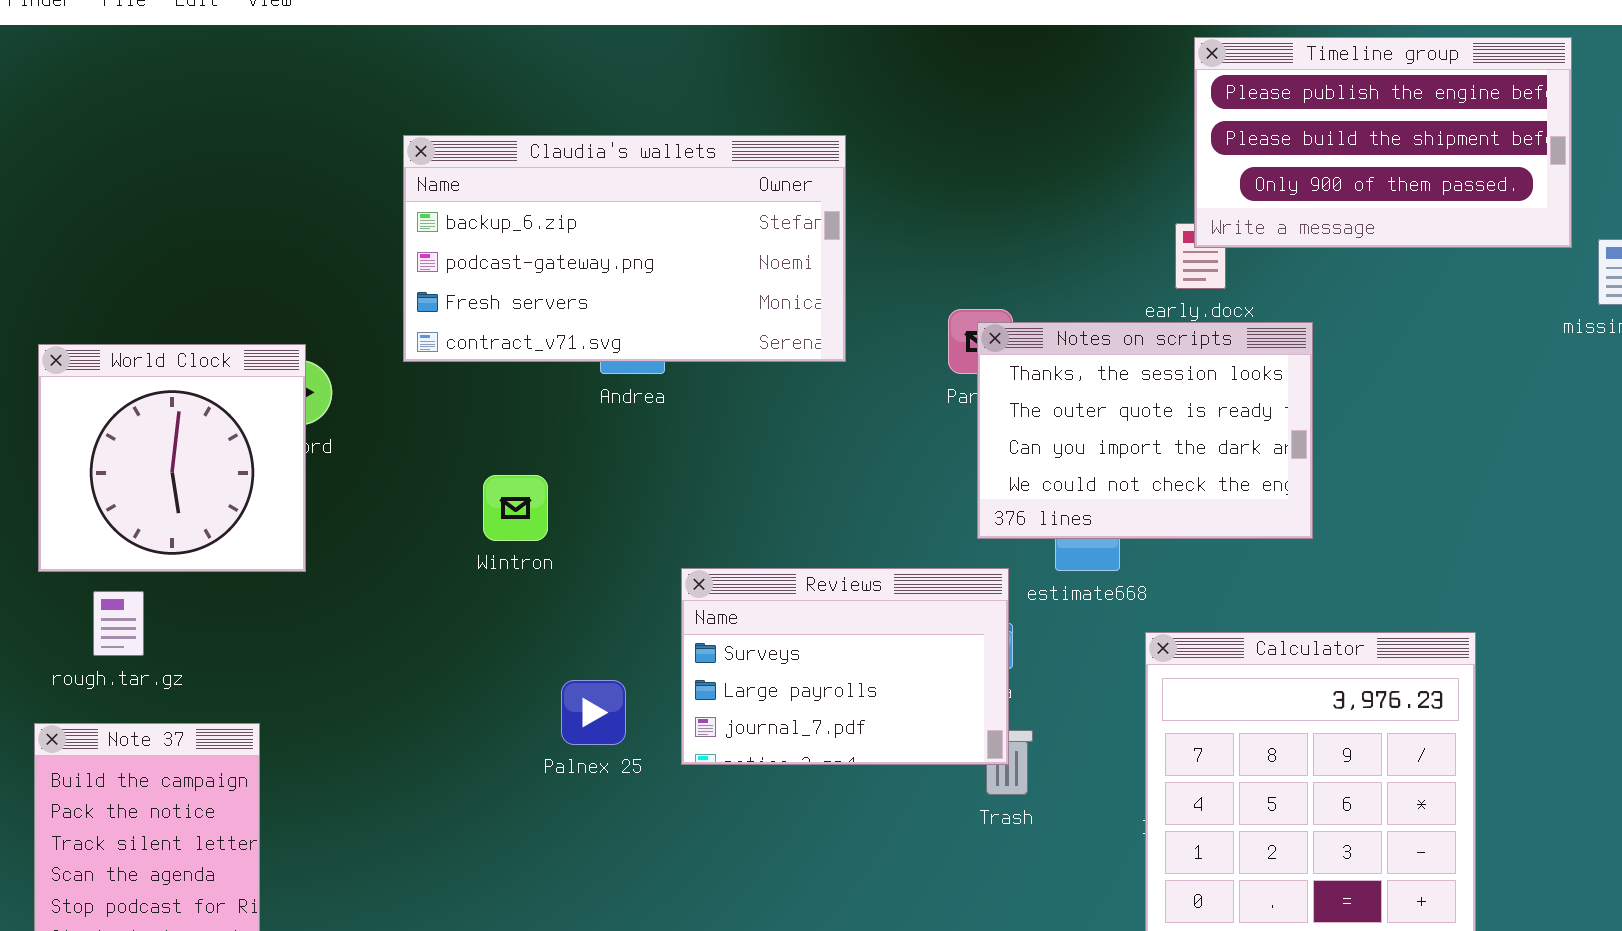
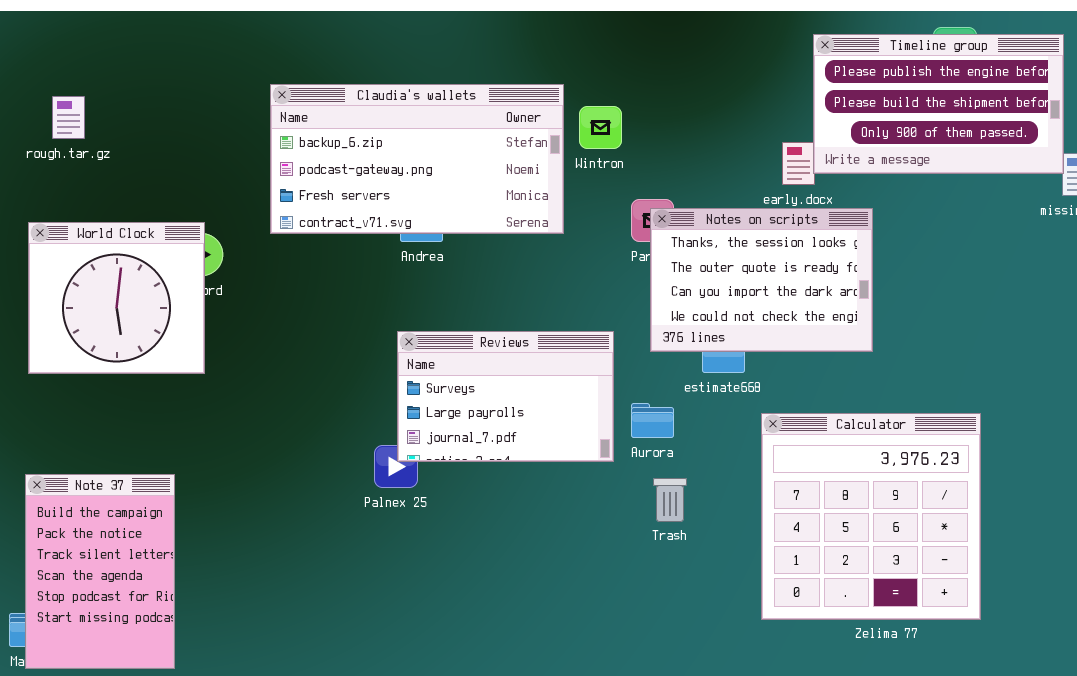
Timeline group: [1194,37,1572,248] -> [813,34,1064,174], moved
Wintron: [483,475,548,541] -> [579,106,622,149], moved
Reviews: [681,568,1009,765] -> [397,331,614,462], moved
rough.tar.gz: [93,591,144,656] -> [52,96,85,139], moved

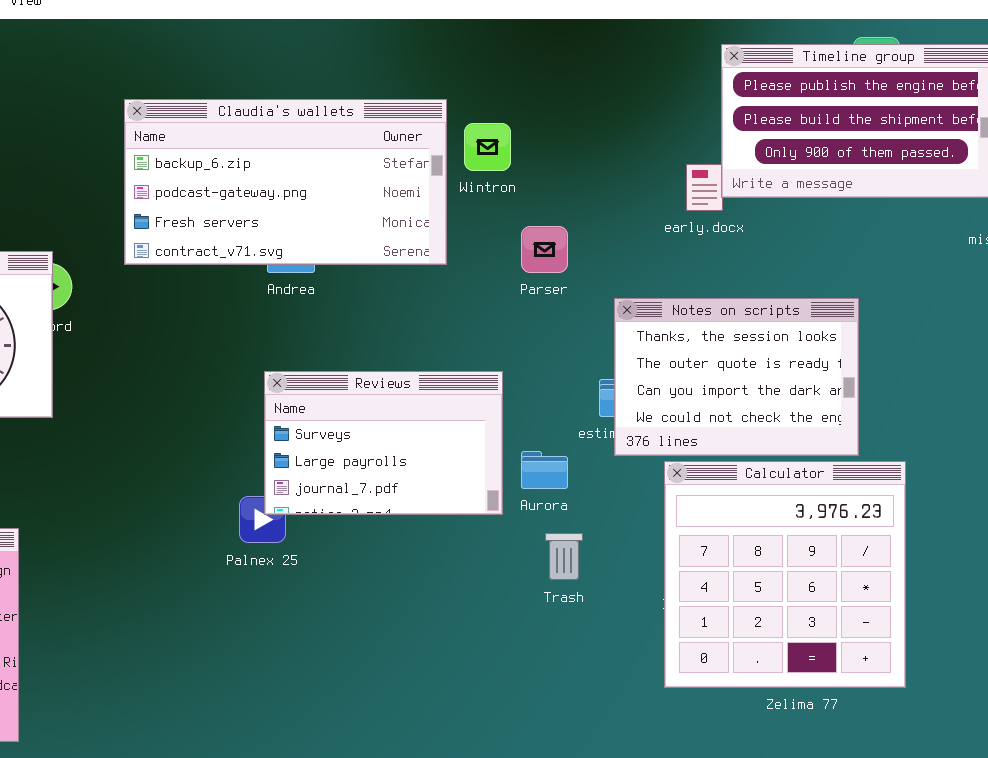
Notes on scripts: [650,208,873,352] -> [614,298,859,456], moved

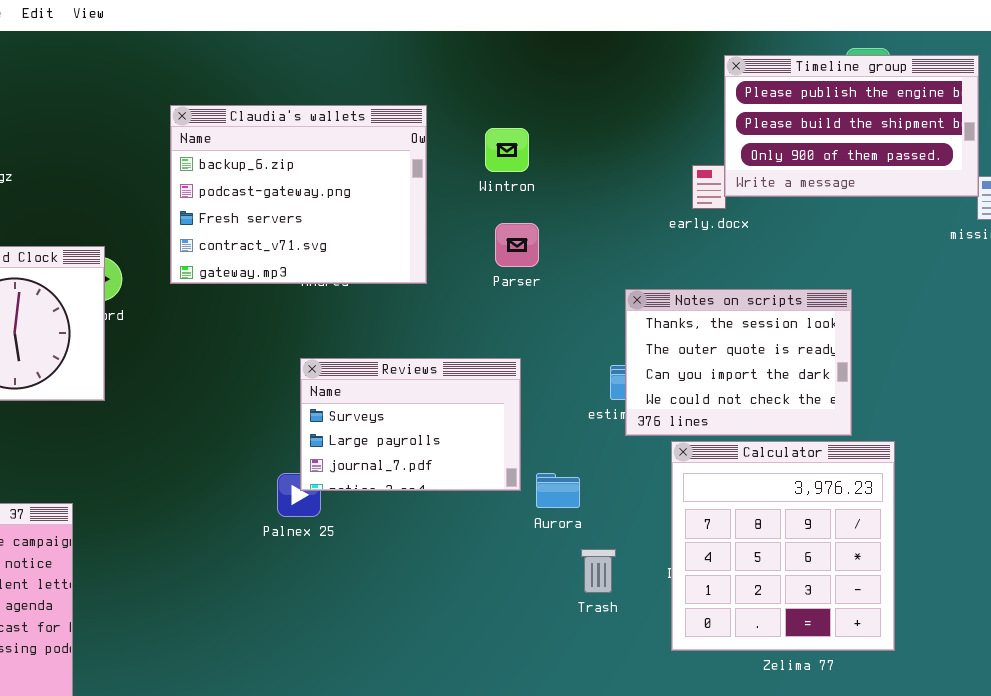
Claudia's wallets: [124,99,447,265] -> [170,105,427,284], resized
Parser: [521,226,568,273] -> [495,223,539,267], moved
Aurora: [521,451,568,489] -> [536,473,580,508], moved
Trash: [545,533,583,580] -> [581,549,616,593], moved

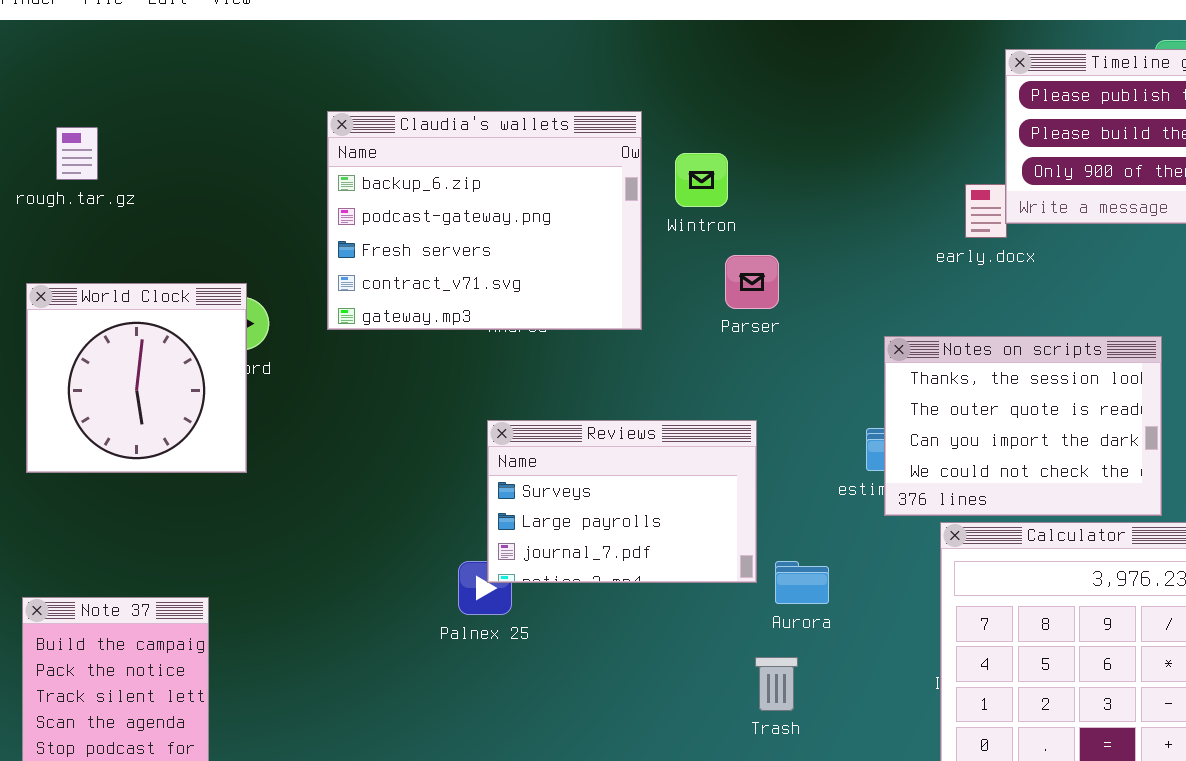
Wintron: [485,128,529,172] -> [675,153,728,207], moved
Trash: [581,549,616,593] -> [755,657,798,711], moved

